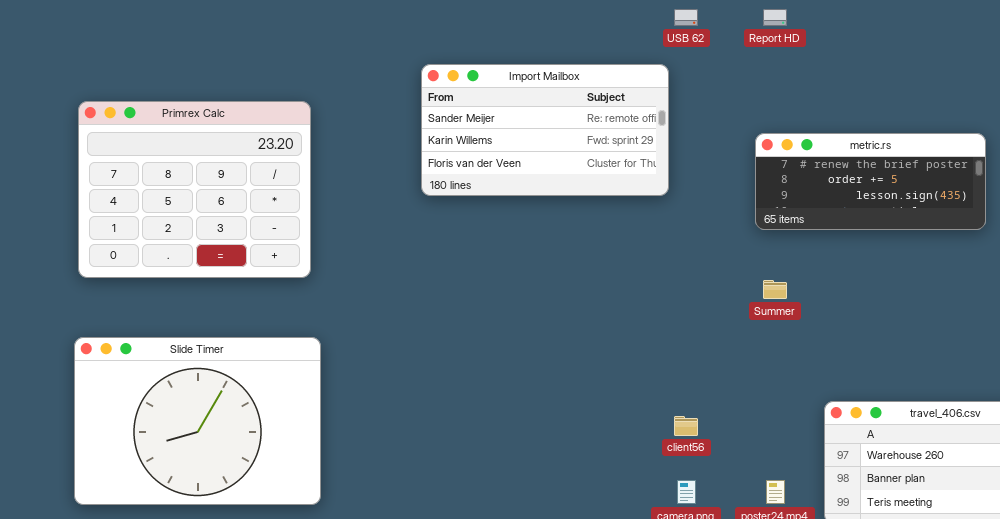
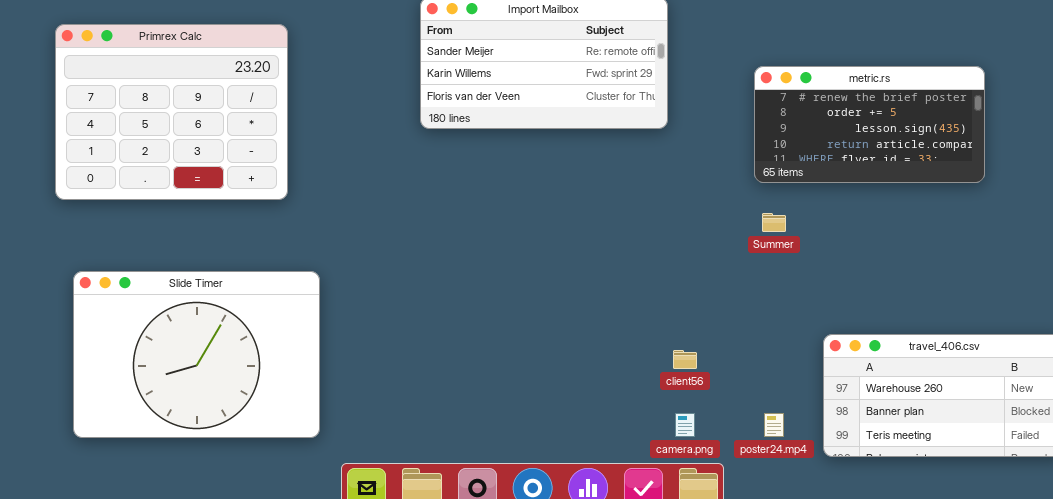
Primrex Calc: [78,101,311,278] -> [55,24,288,200], moved
metric.rs: [755,133,986,230] -> [754,66,985,183], resized

